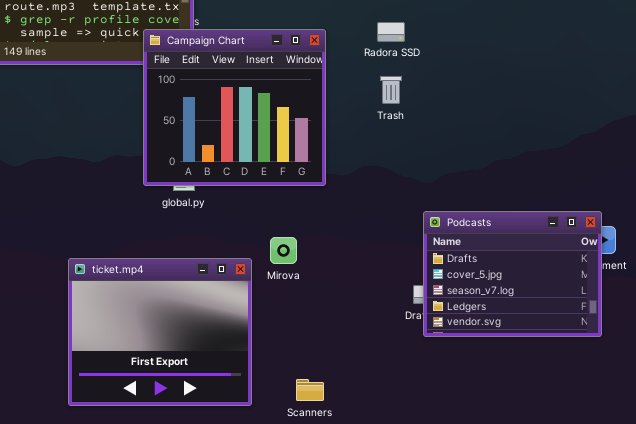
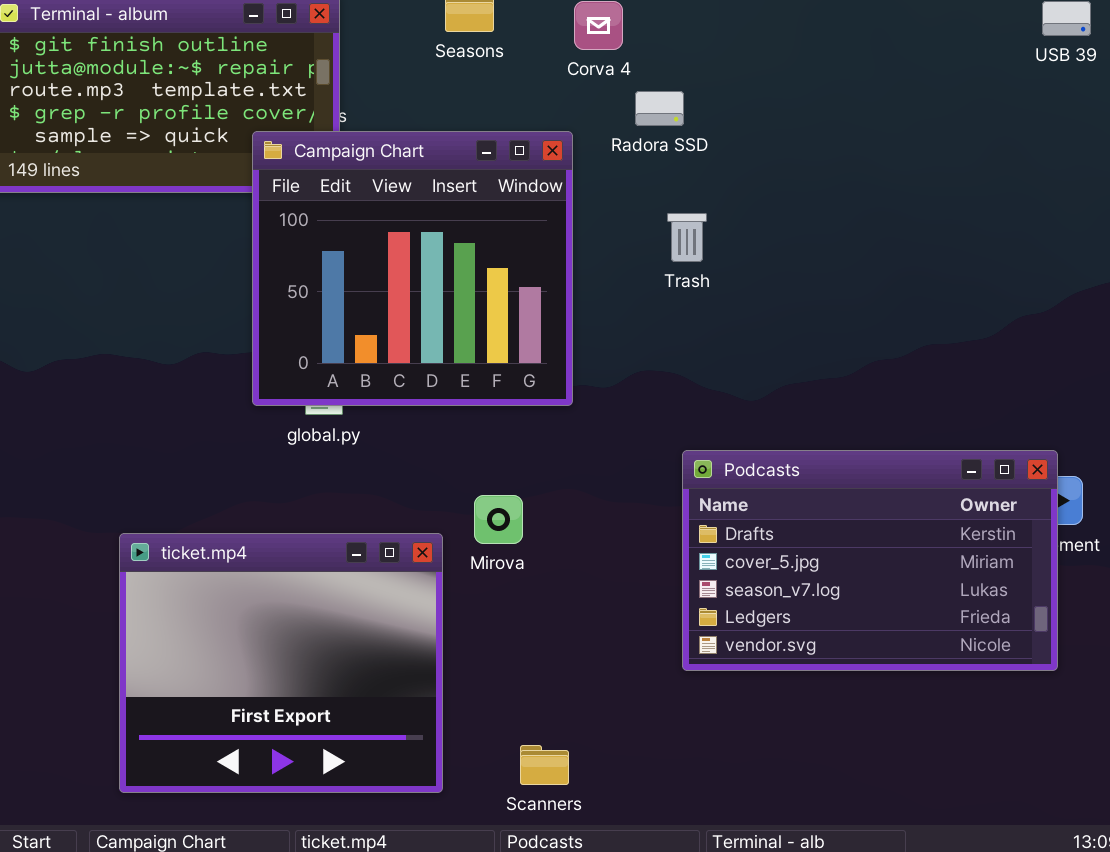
Radora SSD: [377,22,405,42] -> [635,91,684,126], moved
Podcasts: [423,211,602,337] -> [682,450,1058,671], resized

